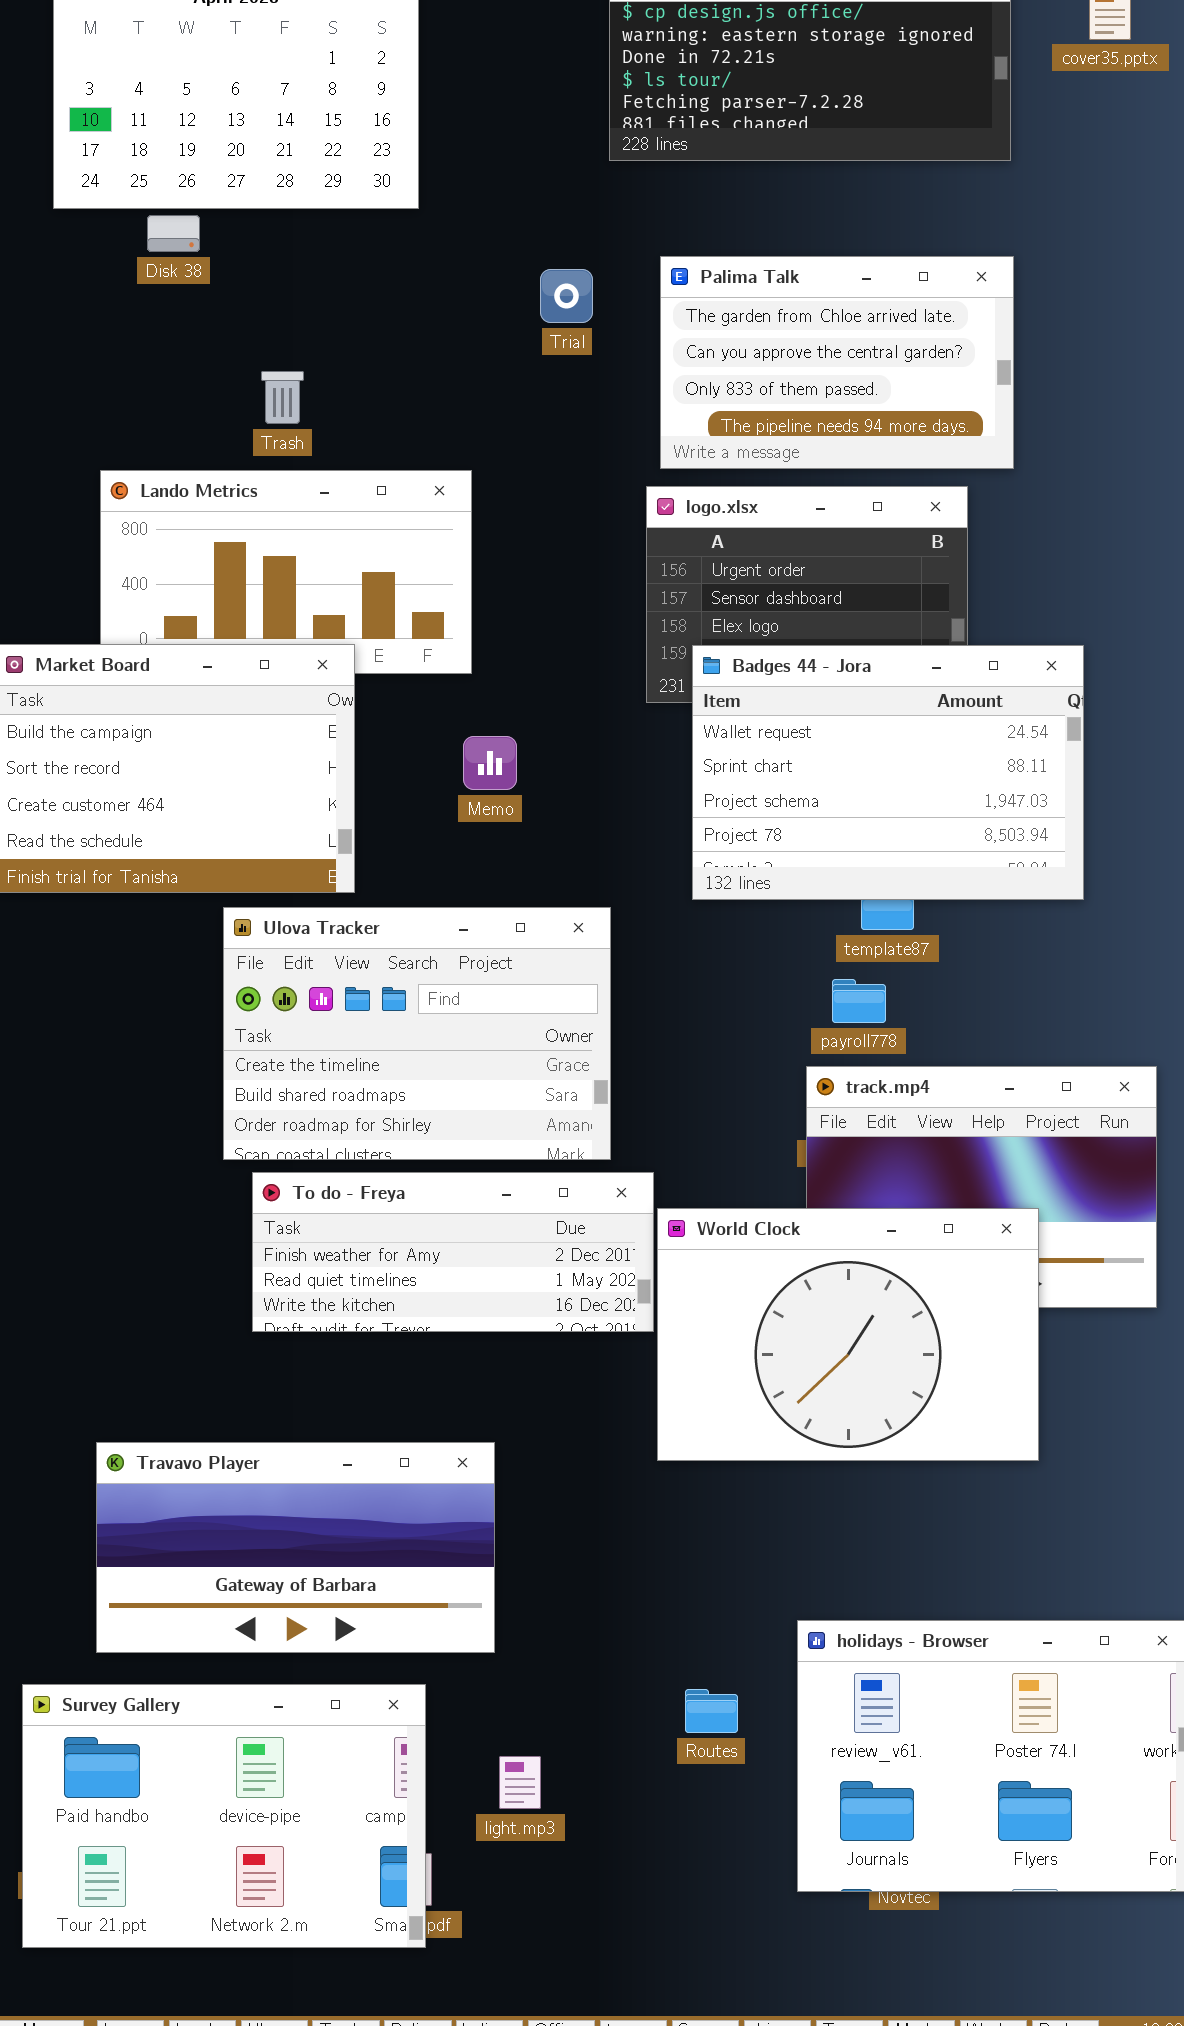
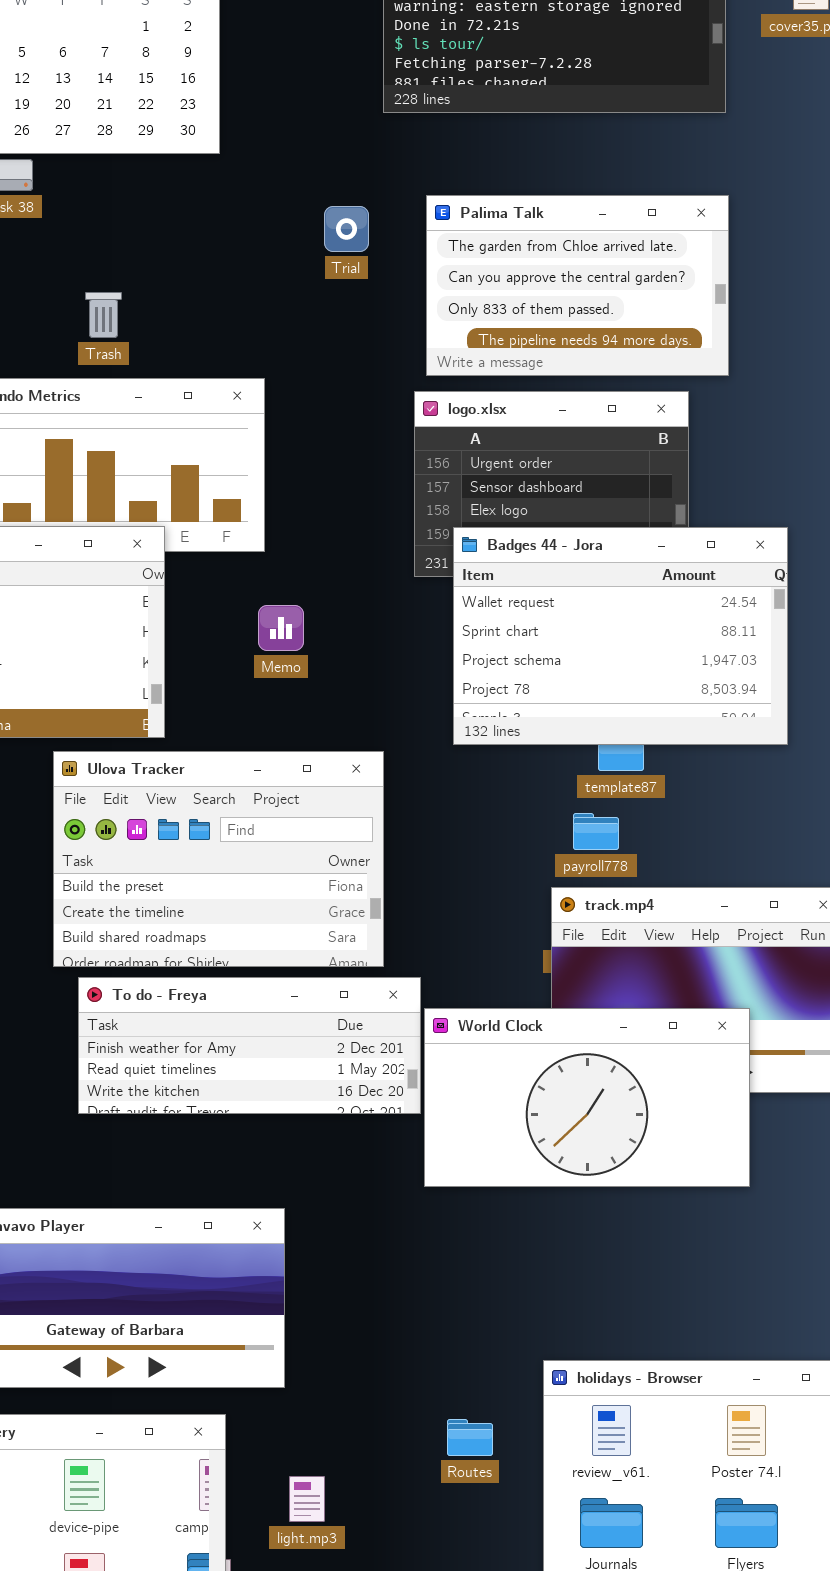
Ulova Tracker: [223,907,611,1160] -> [53,751,384,967], scrolled up 1 row
World Clock: [657,1208,1039,1461] -> [424,1008,750,1187], resized

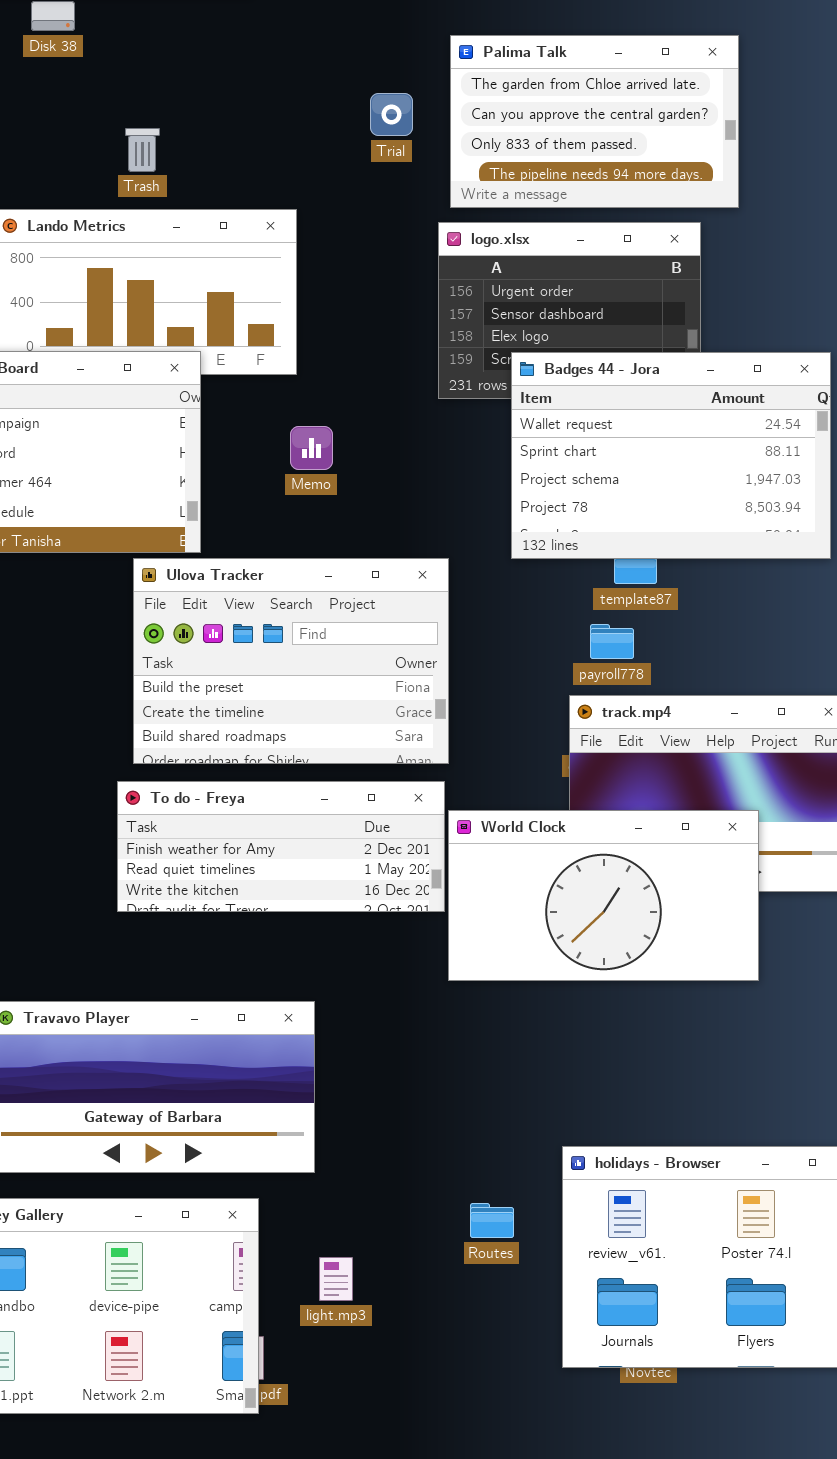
Trial: [324,206,369,252] -> [370,93,413,136], moved
Badges 44 - Jora: [453,527,788,745] -> [511,352,831,559], moved
Ulova Tracker: [53,751,384,967] -> [133,558,449,764], moved

